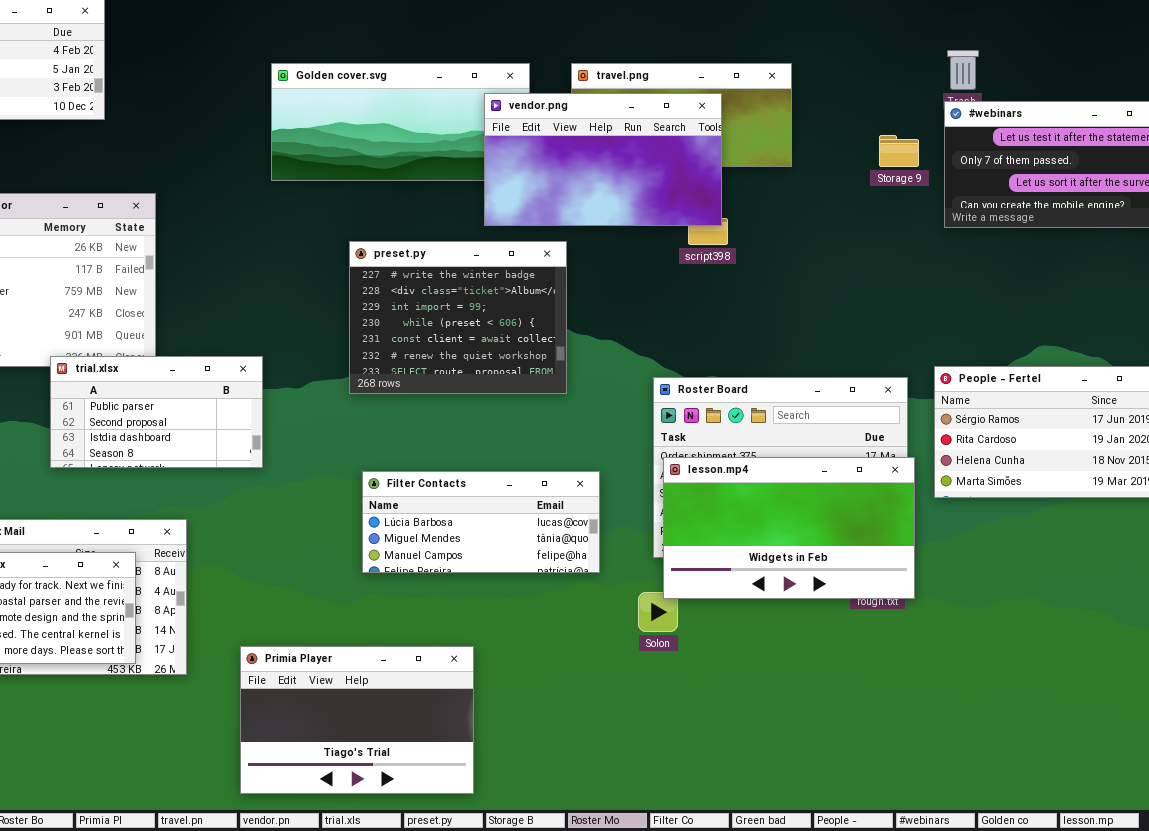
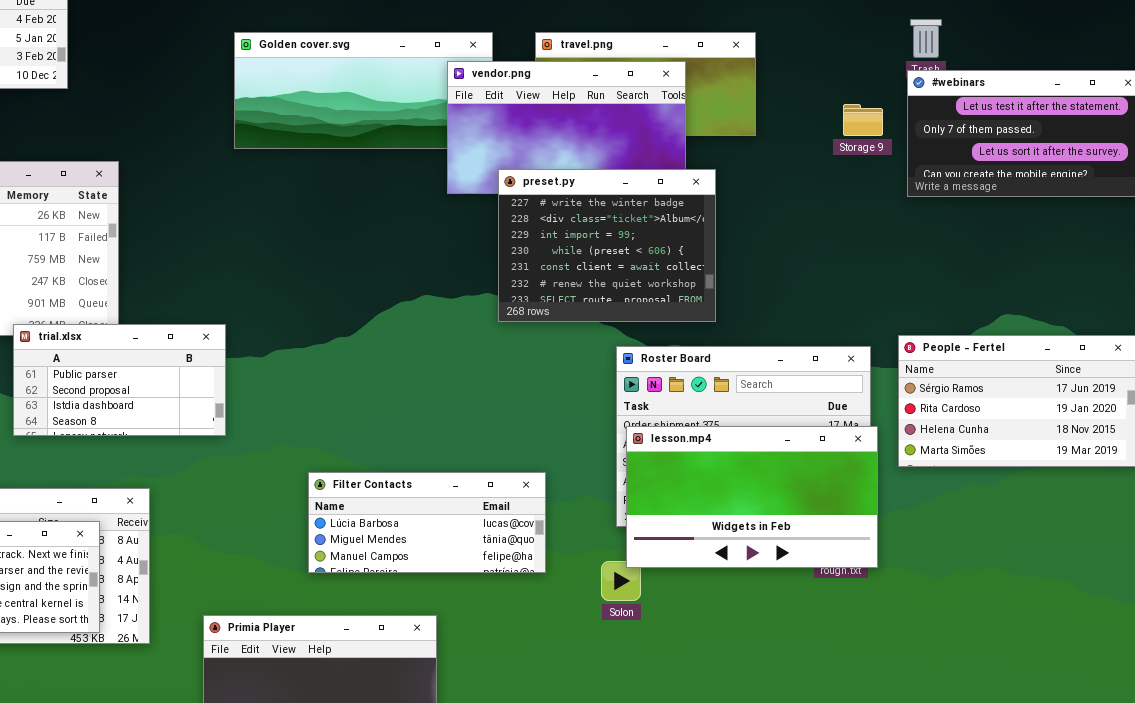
preset.py: [349,241,567,394] -> [498,169,716,322], moved
Filter Contacts: [362,471,600,573] -> [308,472,546,573], moved

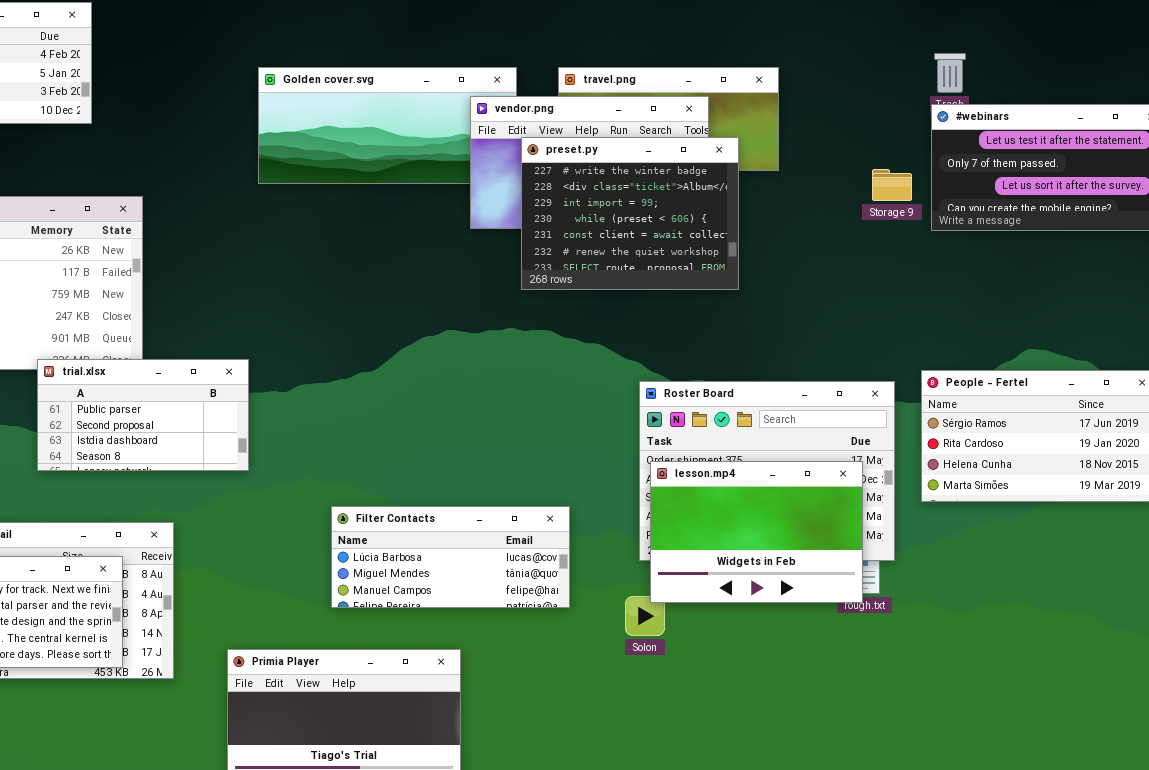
Storage 9: [843,104,883,136] -> [872,169,912,201], moved
preset.py: [498,169,716,322] -> [521,137,739,290], moved
lesson.mp4: [626,426,878,568] -> [650,461,863,603], resized

